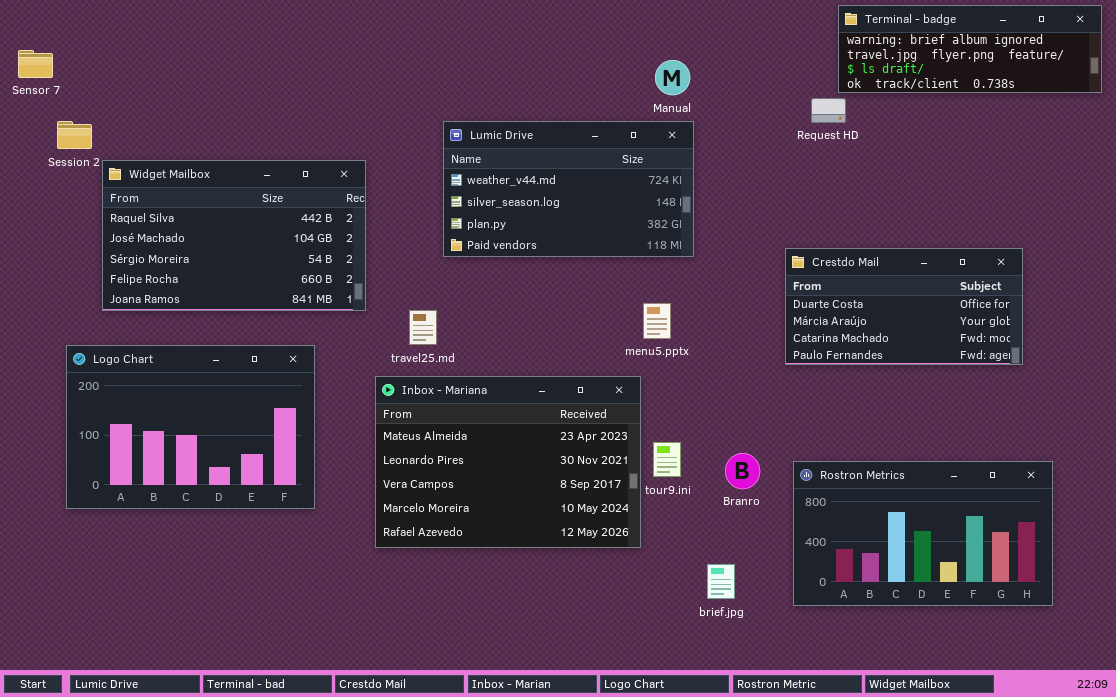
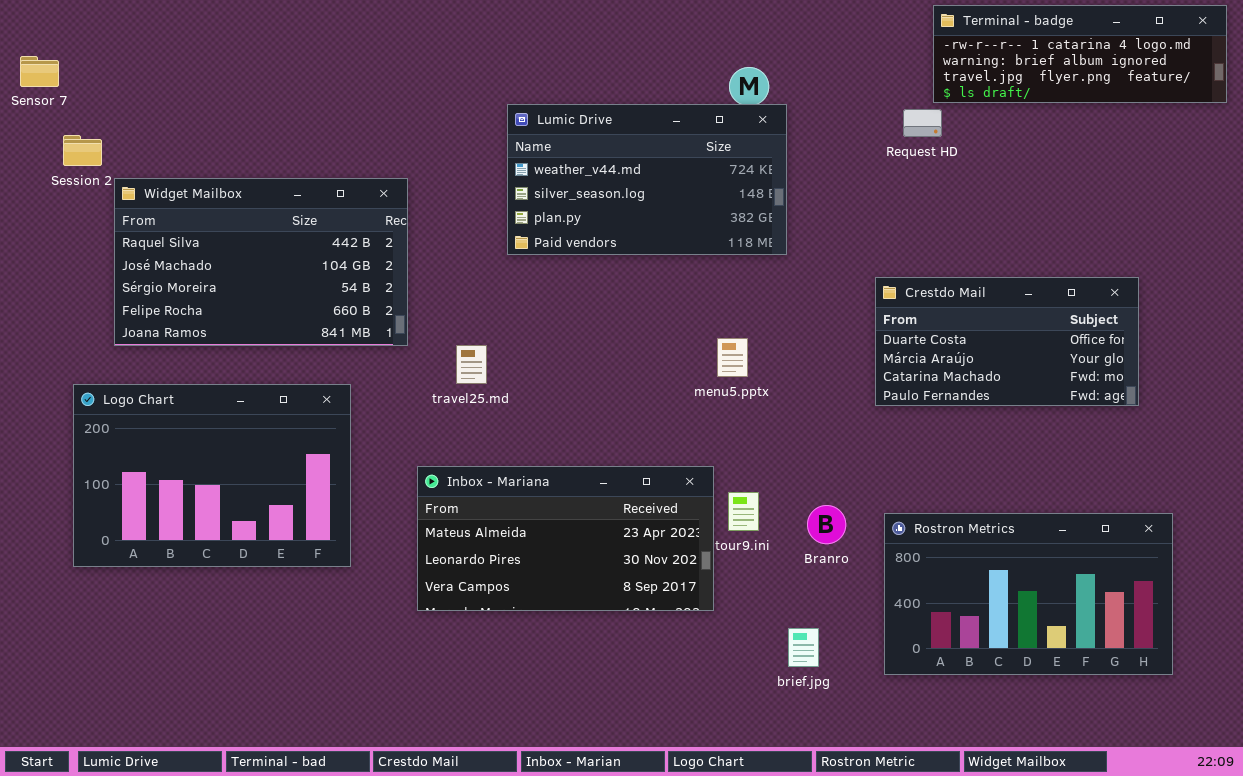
Terminal - badge: [838,5,1102,93] -> [933,5,1227,103], scrolled up 1 row
Lumic Drive: [443,121,694,257] -> [507,104,787,255], moved
Inbox - Mariana: [375,376,641,548] -> [417,466,714,611], resized

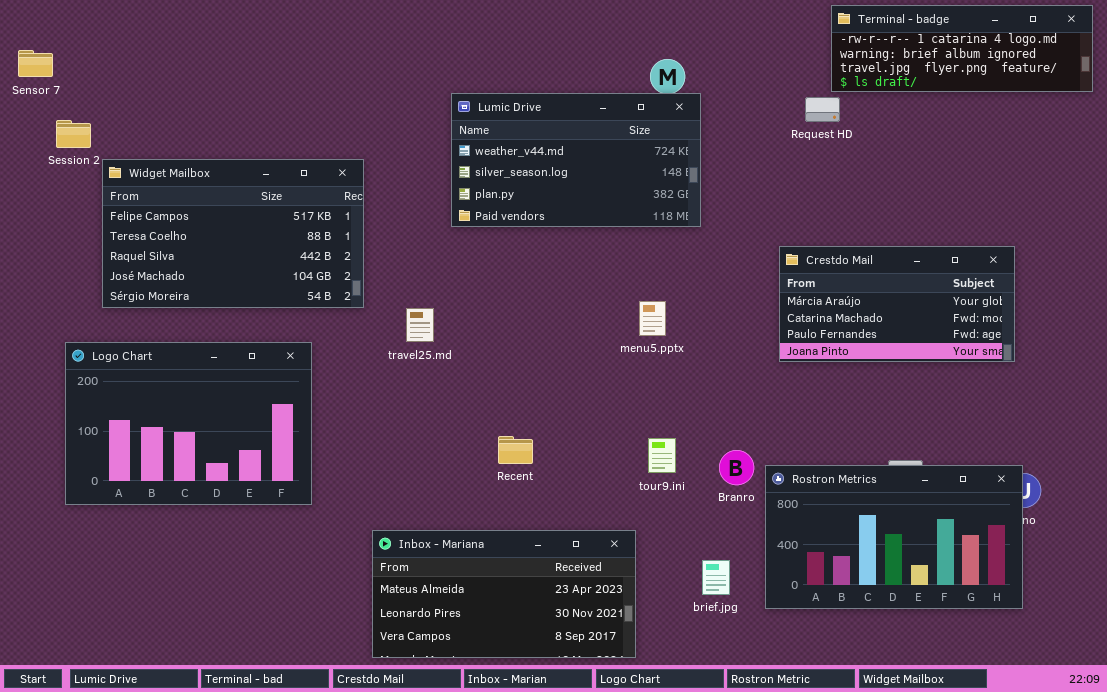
Widget Mailbox: [114,178,408,346] -> [102,159,364,308], scrolled up 2 rows
Crestdo Mail: [875,277,1139,406] -> [779,246,1015,362], scrolled down 1 row
Inbox - Mariana: [417,466,714,611] -> [372,530,636,658], moved
Rostron Metrics: [884,513,1173,675] -> [765,465,1023,609], moved

